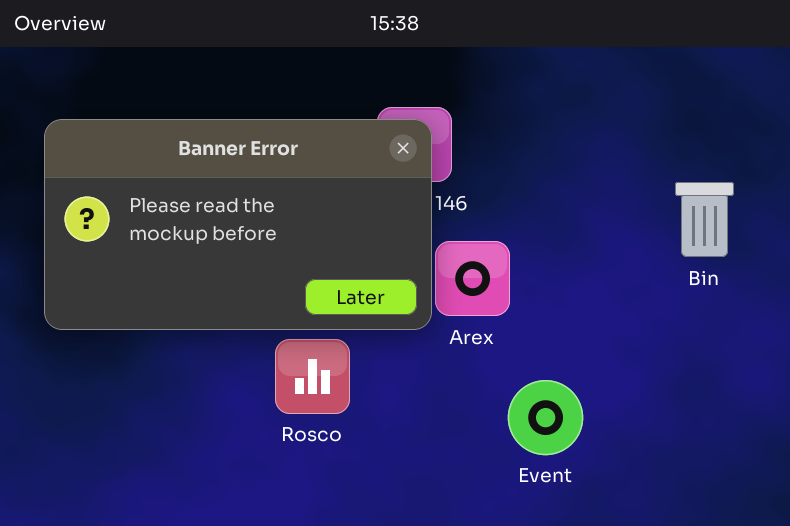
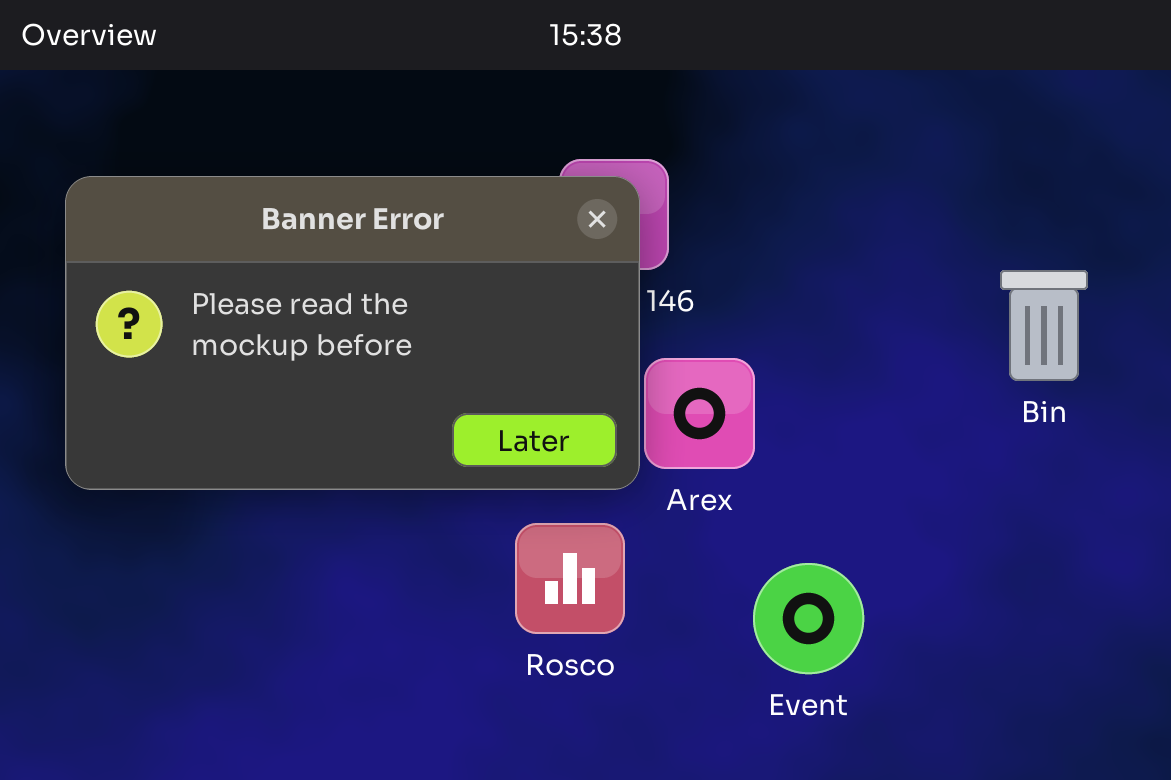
Rosco: [275,339,350,414] -> [515,523,625,634], moved

